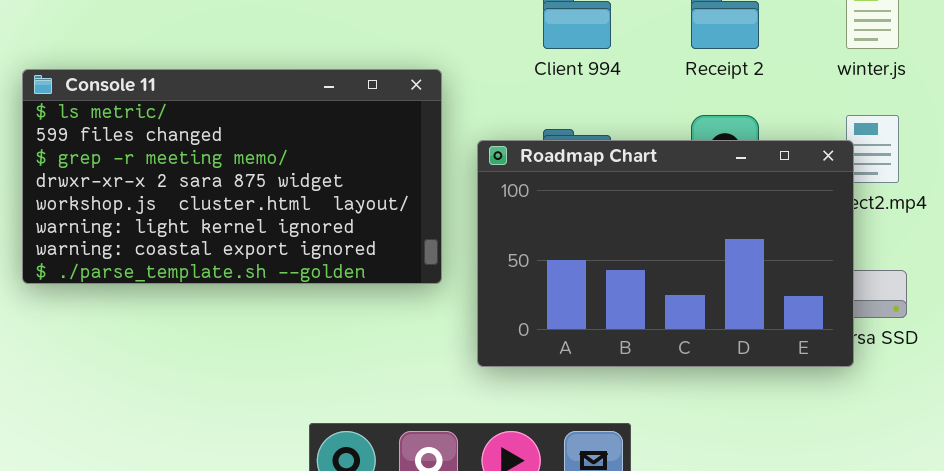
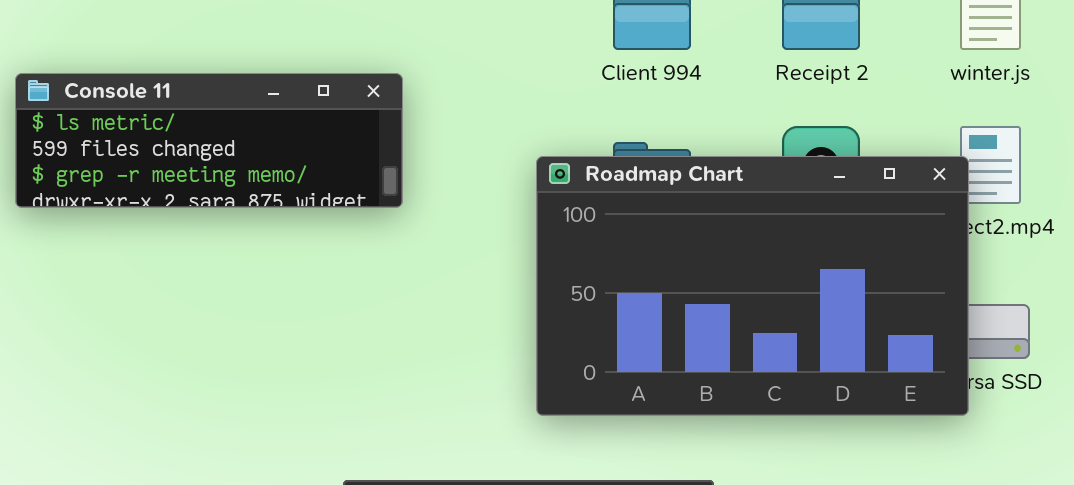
Console 11: [22,69,442,284] -> [15,73,403,208], resized

